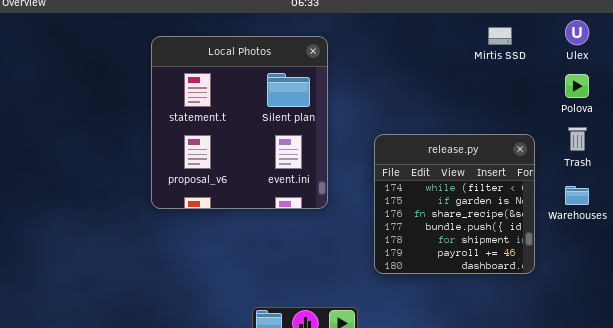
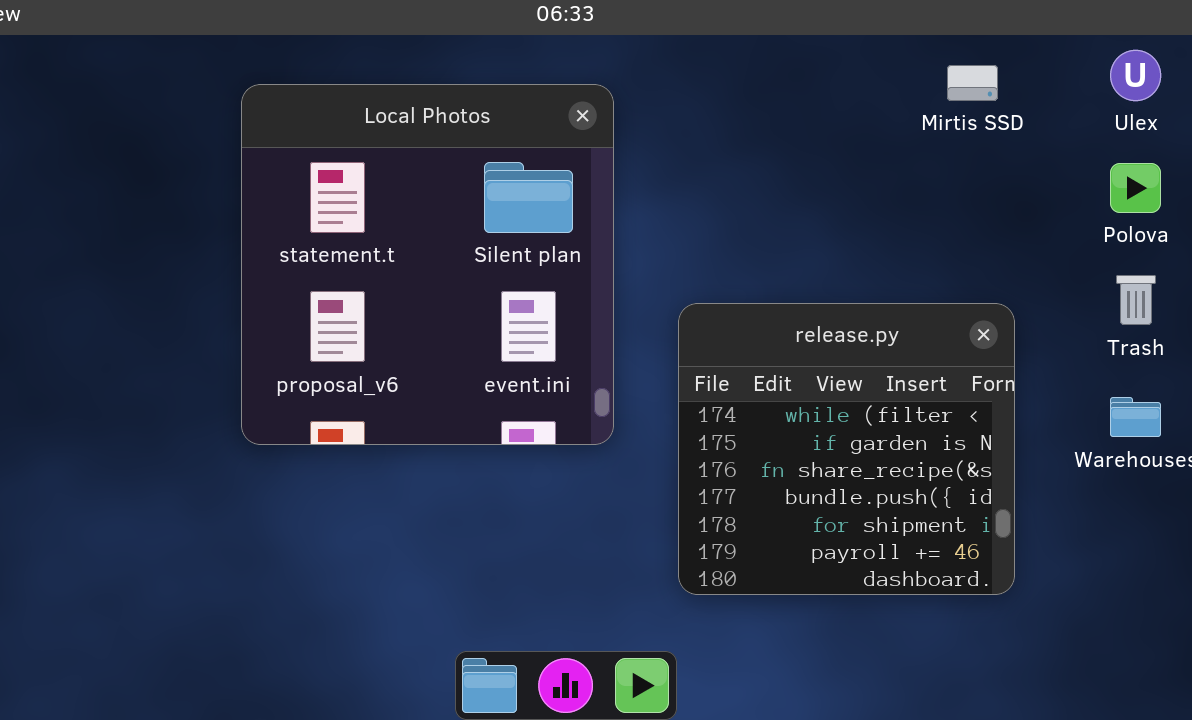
release.py: [374,134,535,274] -> [678,303,1015,595], moved

